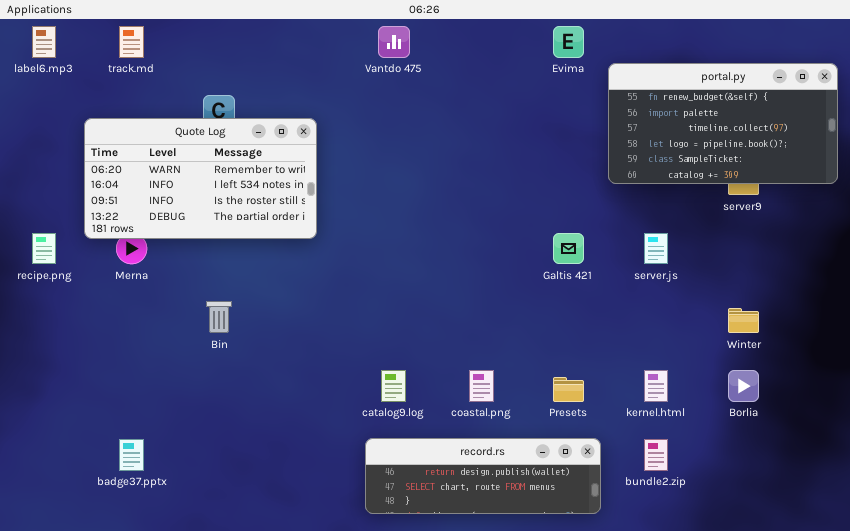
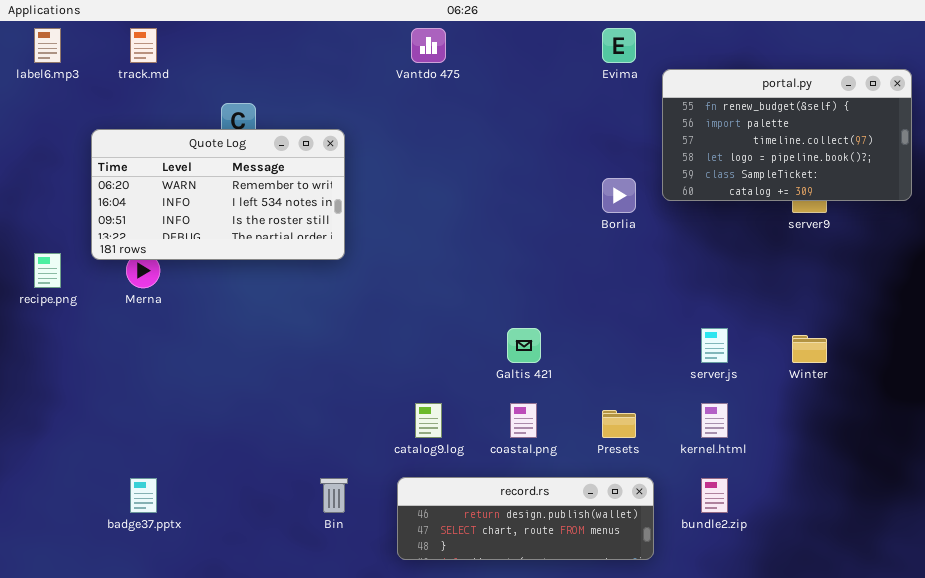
Galtis 421: [553,233,584,264] -> [507,328,541,363], moved
server.js: [644,233,668,264] -> [701,328,728,363], moved
Bin: [206,301,232,333] -> [320,478,348,513], moved
Borlia: [728,370,759,402] -> [602,178,636,213], moved

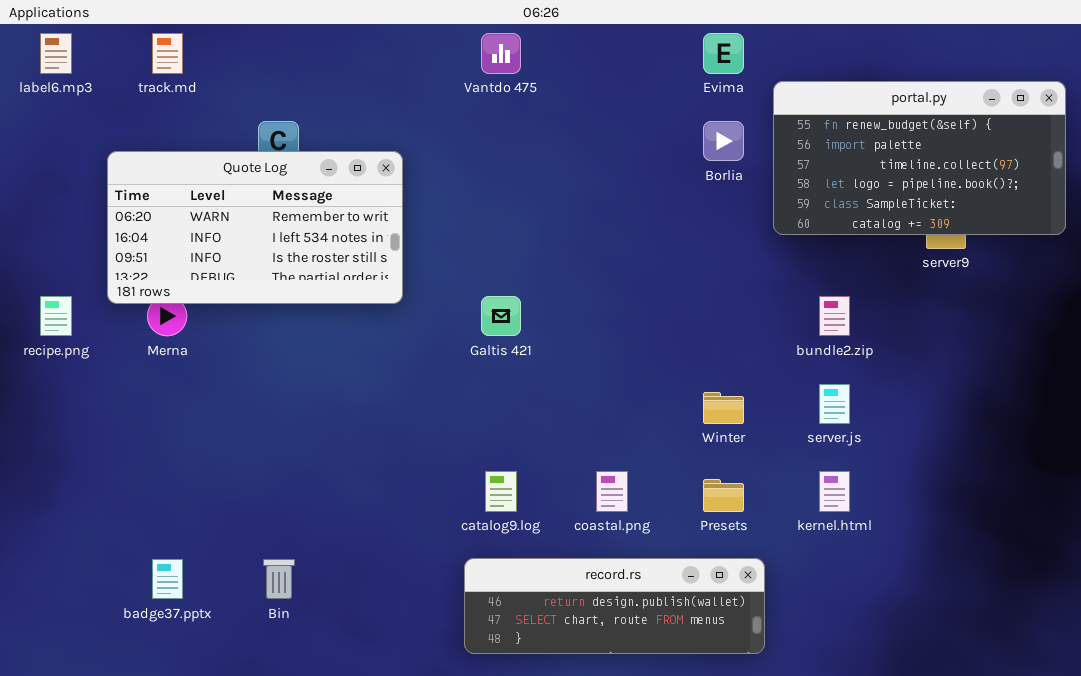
Borlia: [602,178,636,213] -> [703,121,744,161], moved
Galtis 421: [507,328,541,363] -> [481,296,521,336], moved
Winter: [792,335,827,363] -> [703,392,744,424], moved
Bin: [320,478,348,513] -> [263,559,295,599], moved
bundle2.zip: [701,478,728,513] -> [819,296,850,336], moved

